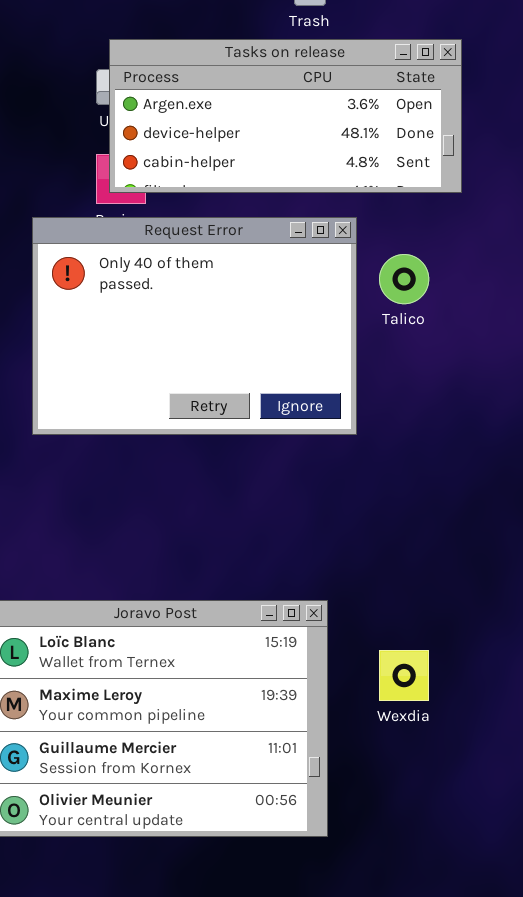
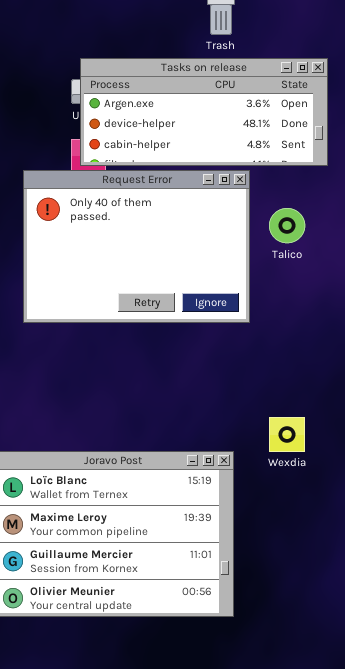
Request Error: [32,217,357,435] -> [23,170,250,323], moved
Wexdia: [379,650,429,701] -> [269,417,305,452], moved

